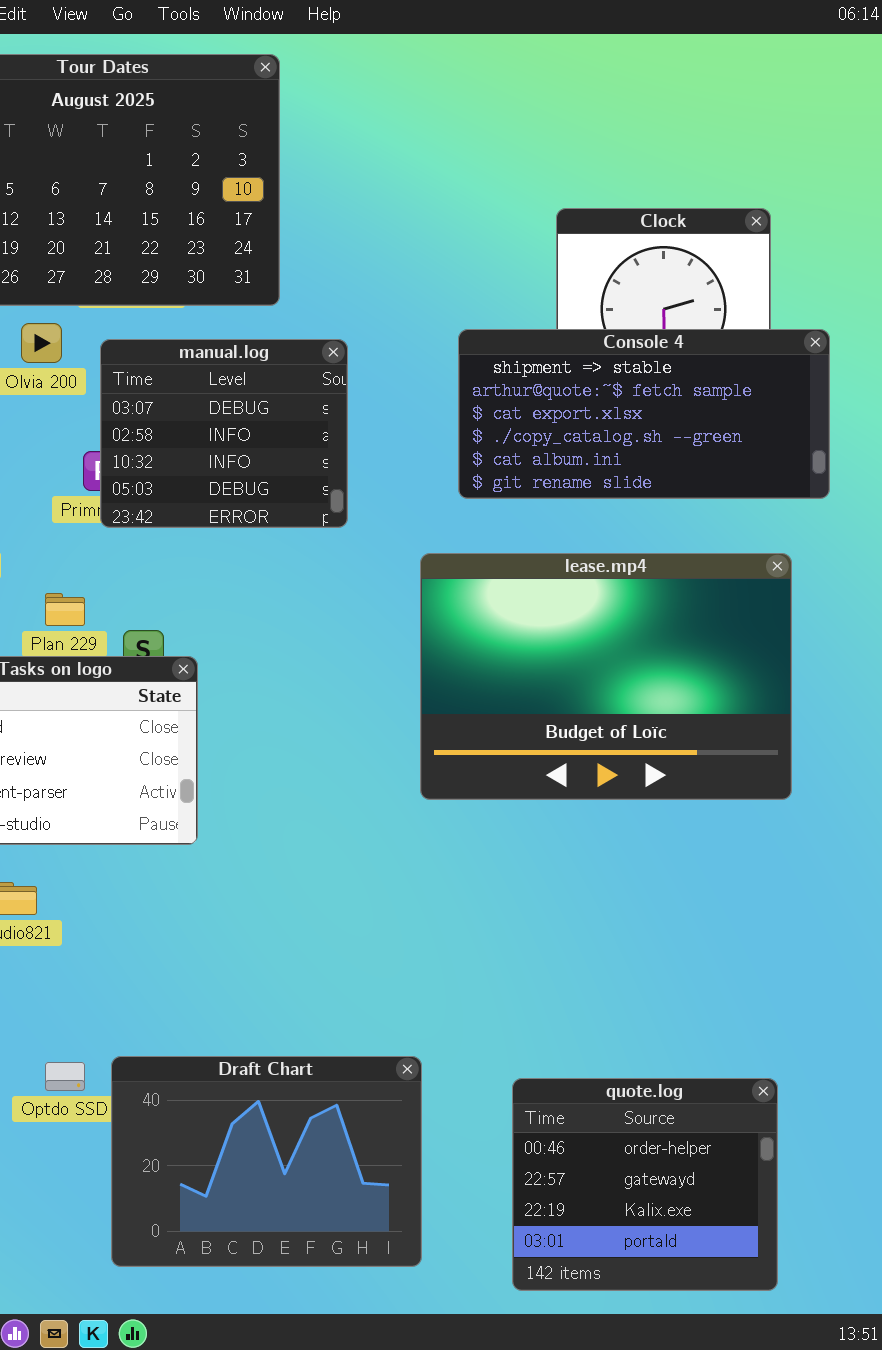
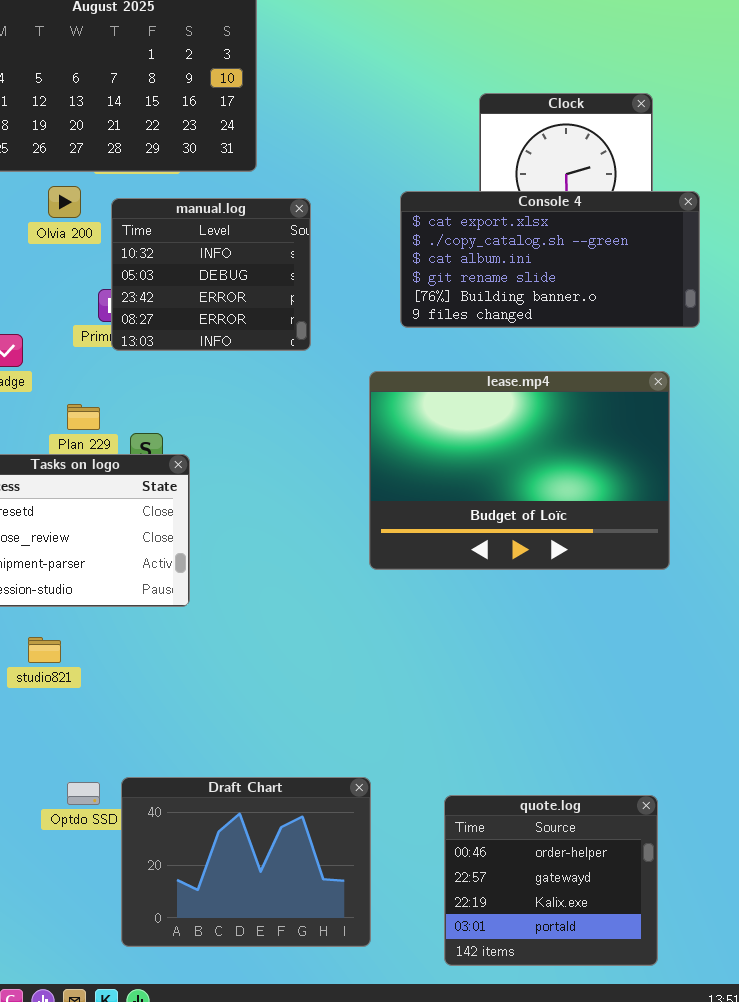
Console 4: [458,329,830,499] -> [400,191,700,328], scrolled down 2 rows
manual.log: [100,339,348,528] -> [111,198,311,351], scrolled down 2 rows

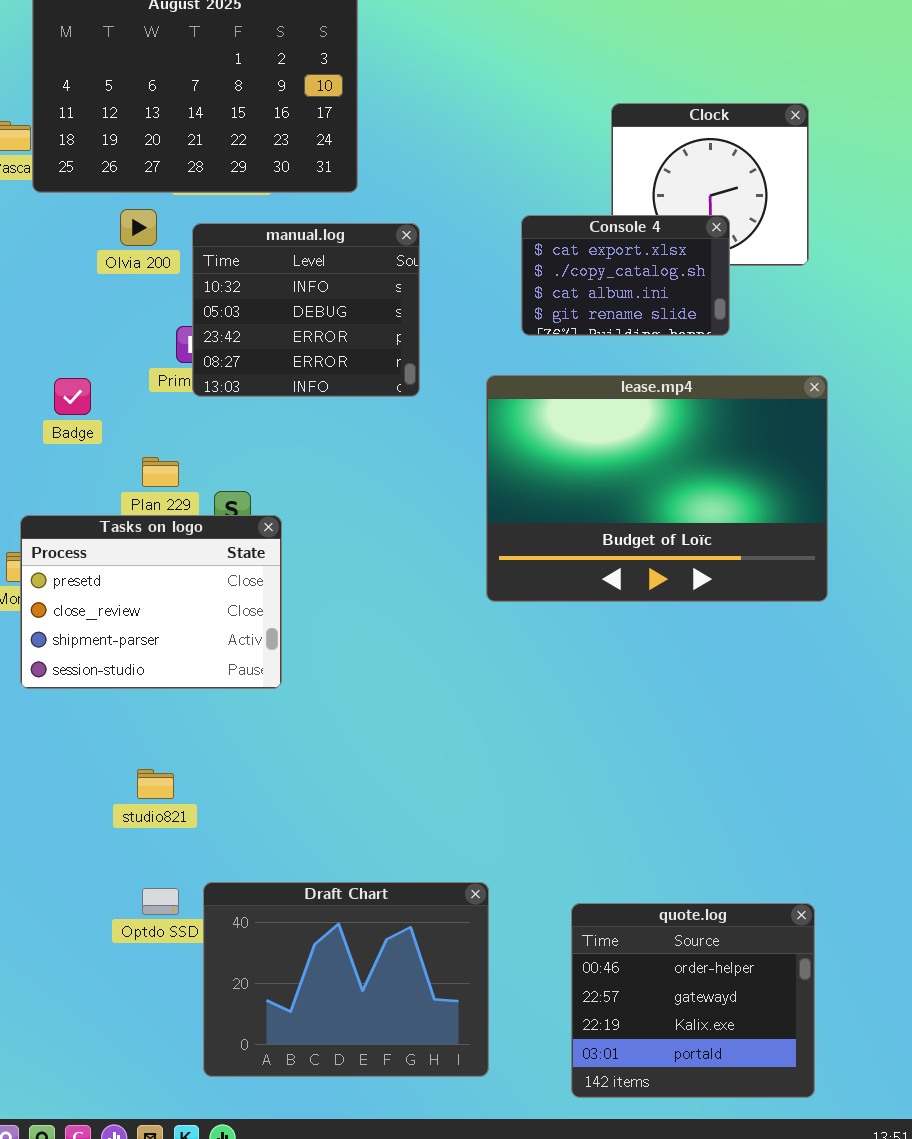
Console 4: [400,191,700,328] -> [521,215,730,336], resized
lease.mp4: [369,371,670,570] -> [486,375,828,602], moved
studio821: [28,637,61,663] -> [137,769,174,799], moved

